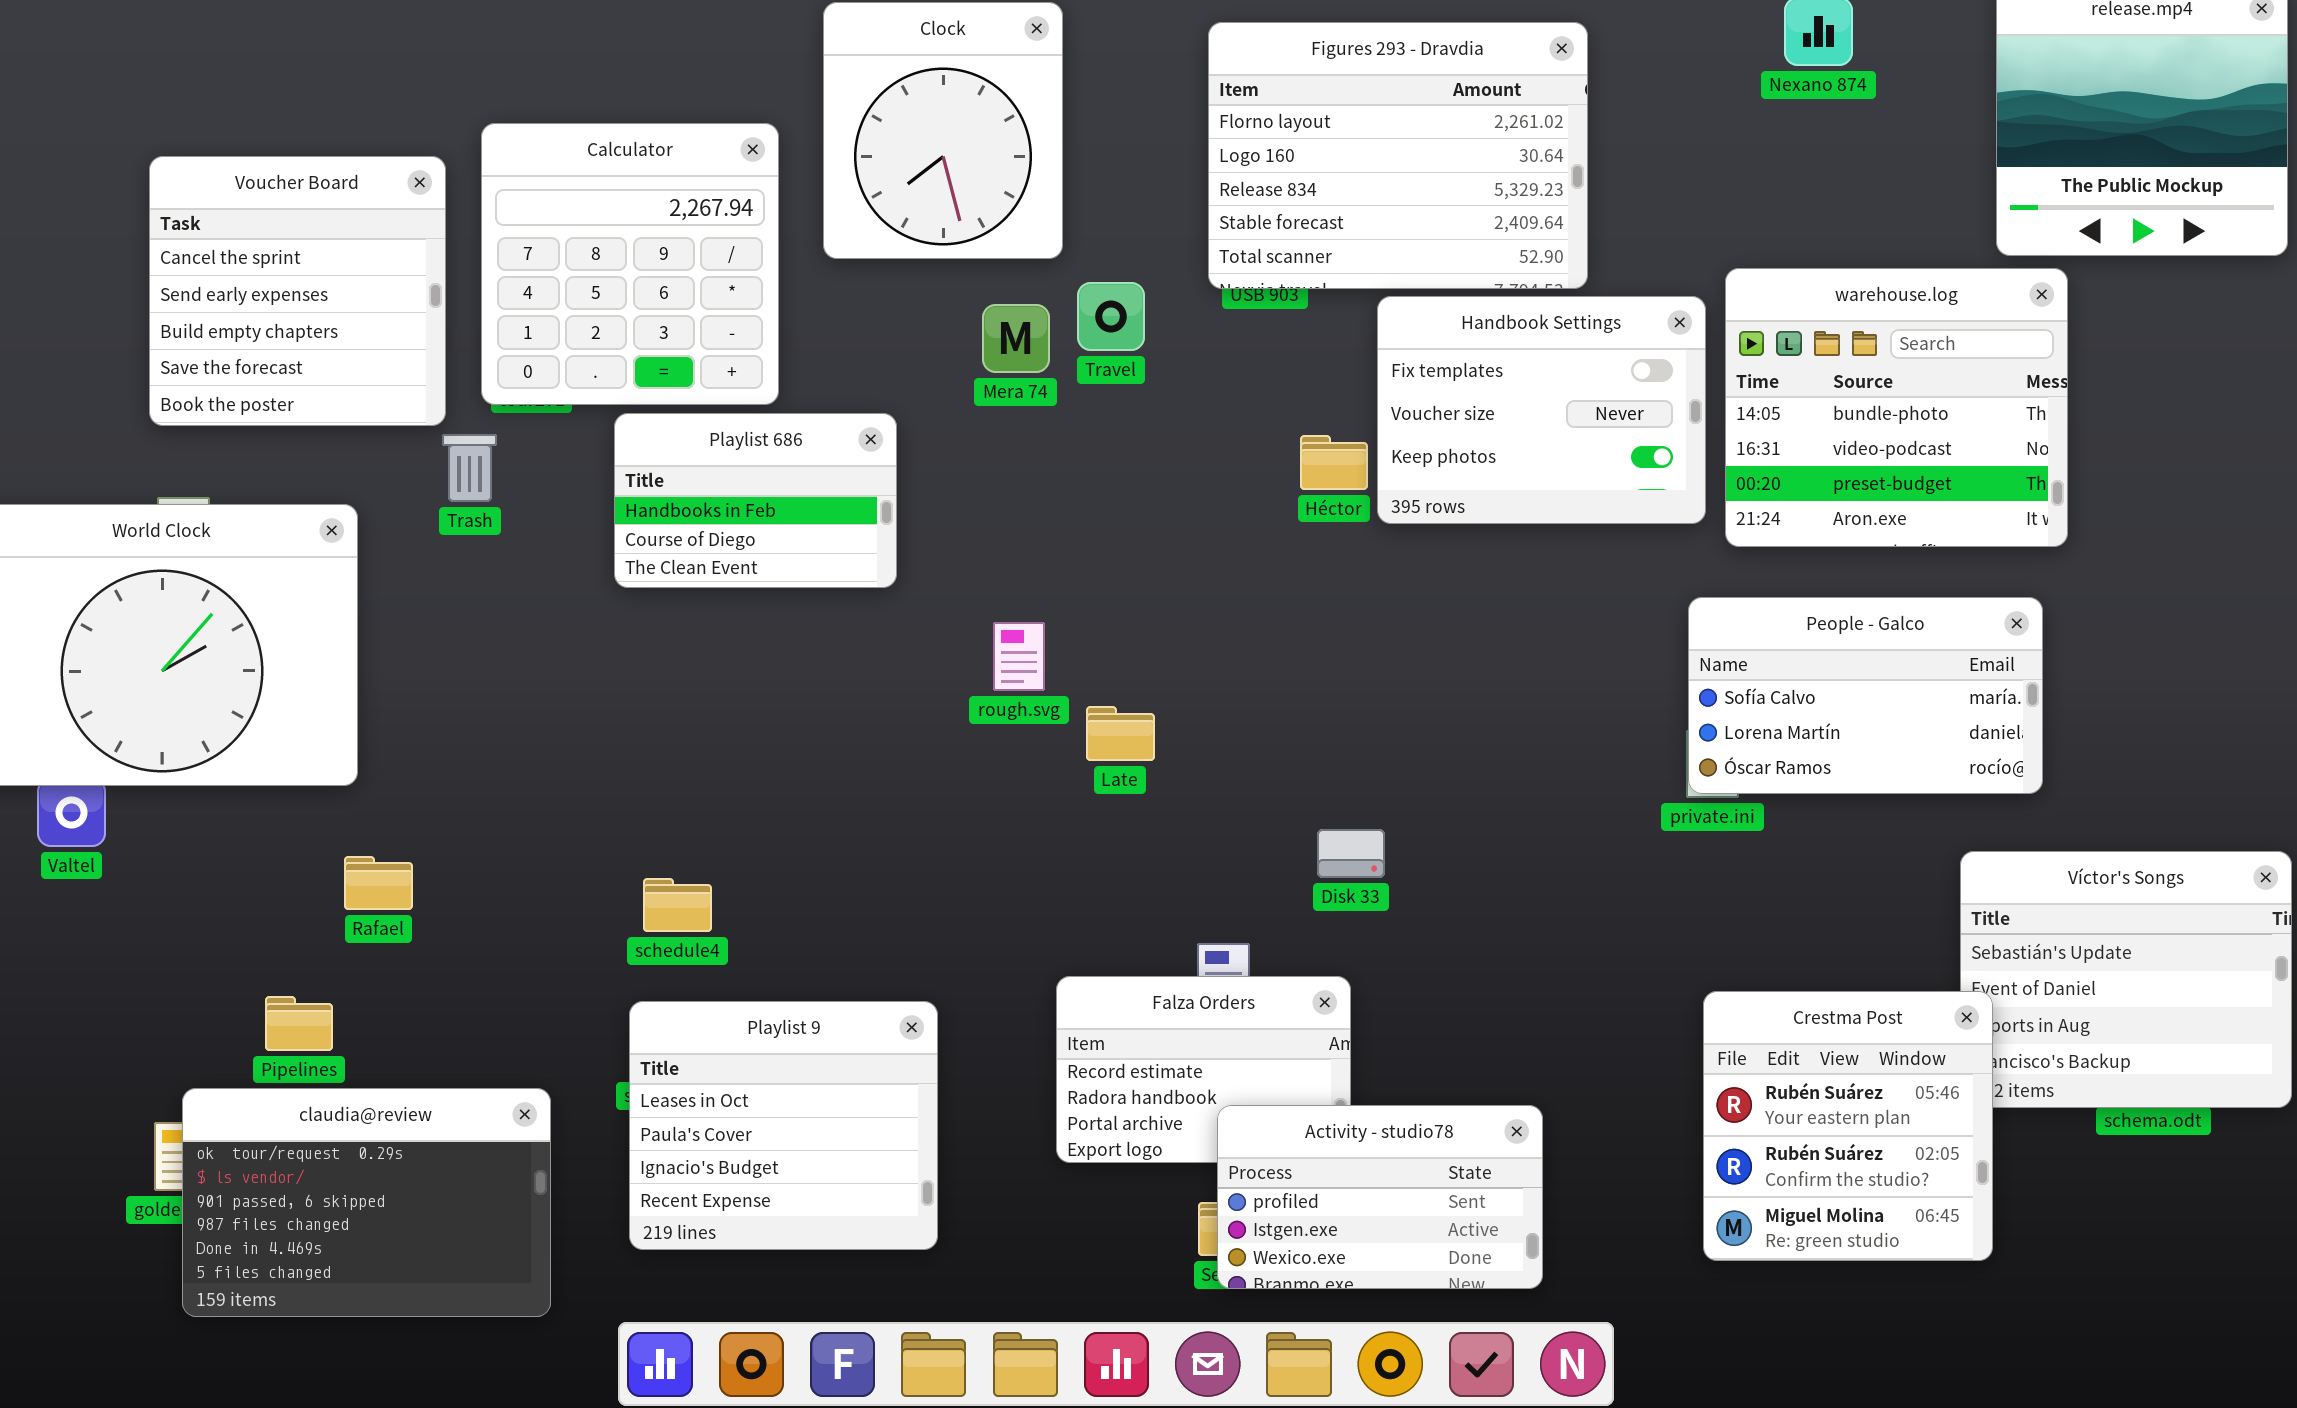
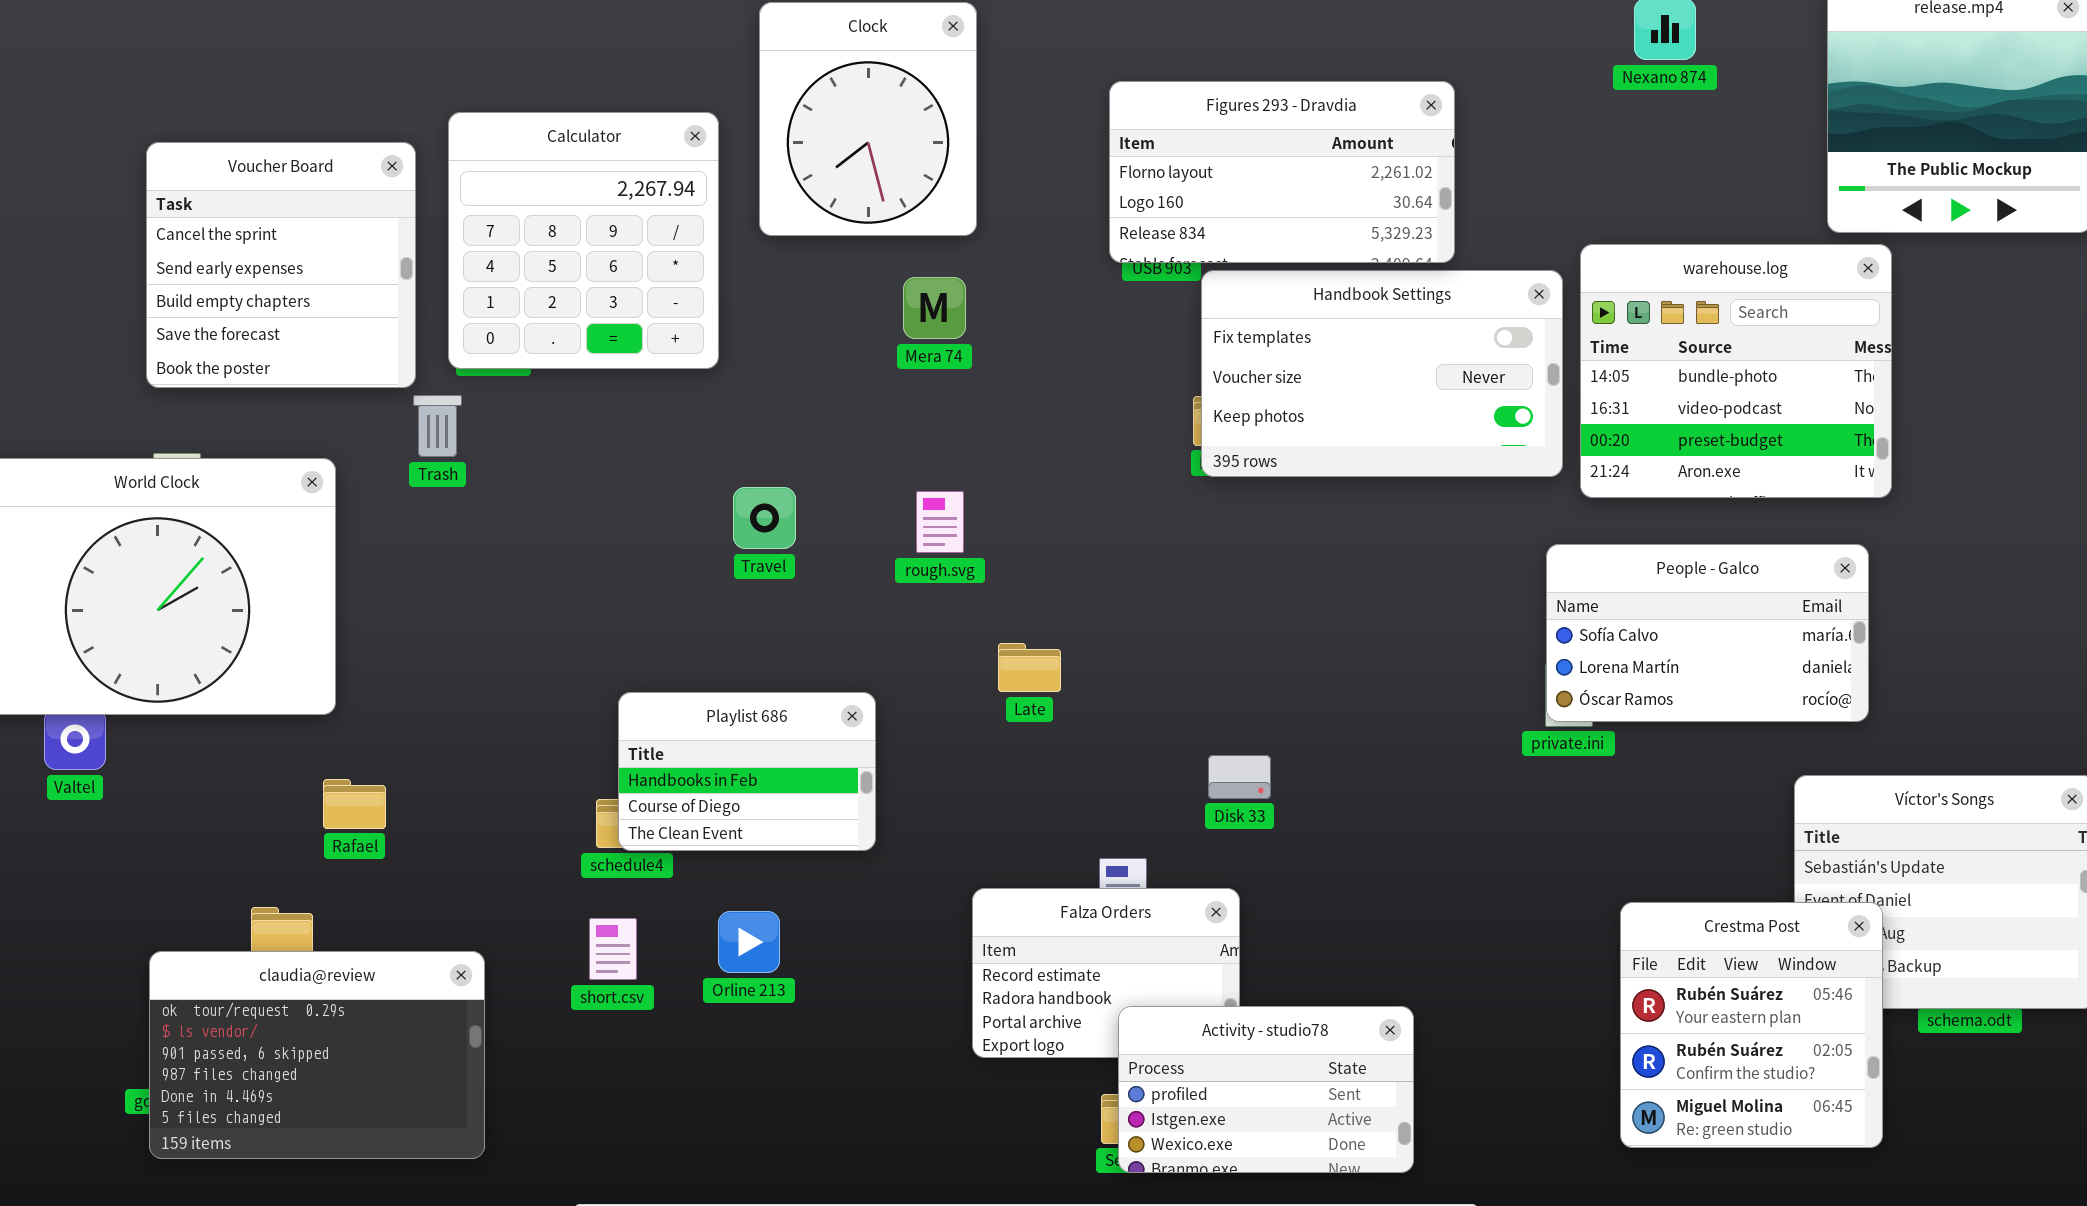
Figures 293 - Dravdia: [1208,22,1588,289] -> [1109,81,1455,263], resized
Travel: [1077,282,1145,351] -> [733,487,796,549], moved
Handbook Settings: [1377,296,1706,524] -> [1201,270,1563,477], resized
Playlist 686: [614,413,897,588] -> [618,692,876,851], moved
rough.svg: [993,622,1045,691] -> [916,491,964,553], moved
Crestma Post: [1703,991,1993,1261] -> [1620,902,1883,1148], moved
Playlist 9: [629,1001,938,1250] -> none, closed
claudia@review: [182,1088,551,1317] -> [149,951,485,1159], moved

